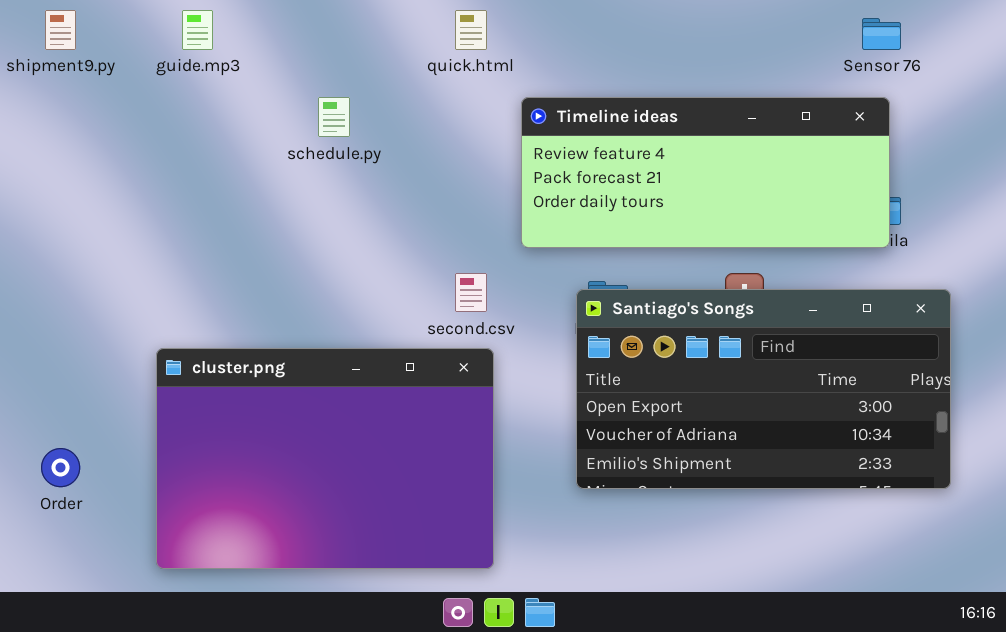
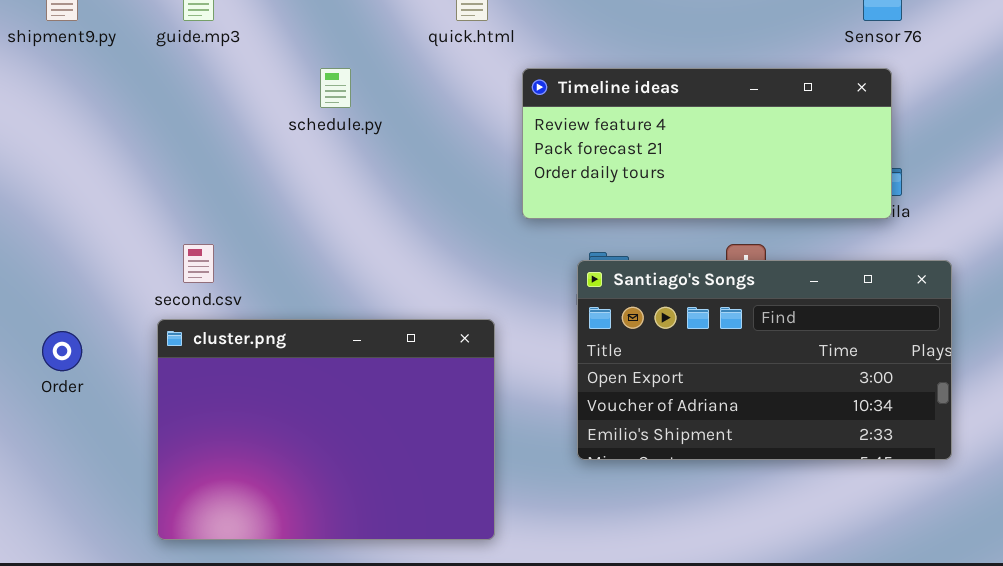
second.csv: [455,273,487,312] -> [183,244,214,283], moved
Order: [41,448,80,487] -> [42,331,82,371], moved

